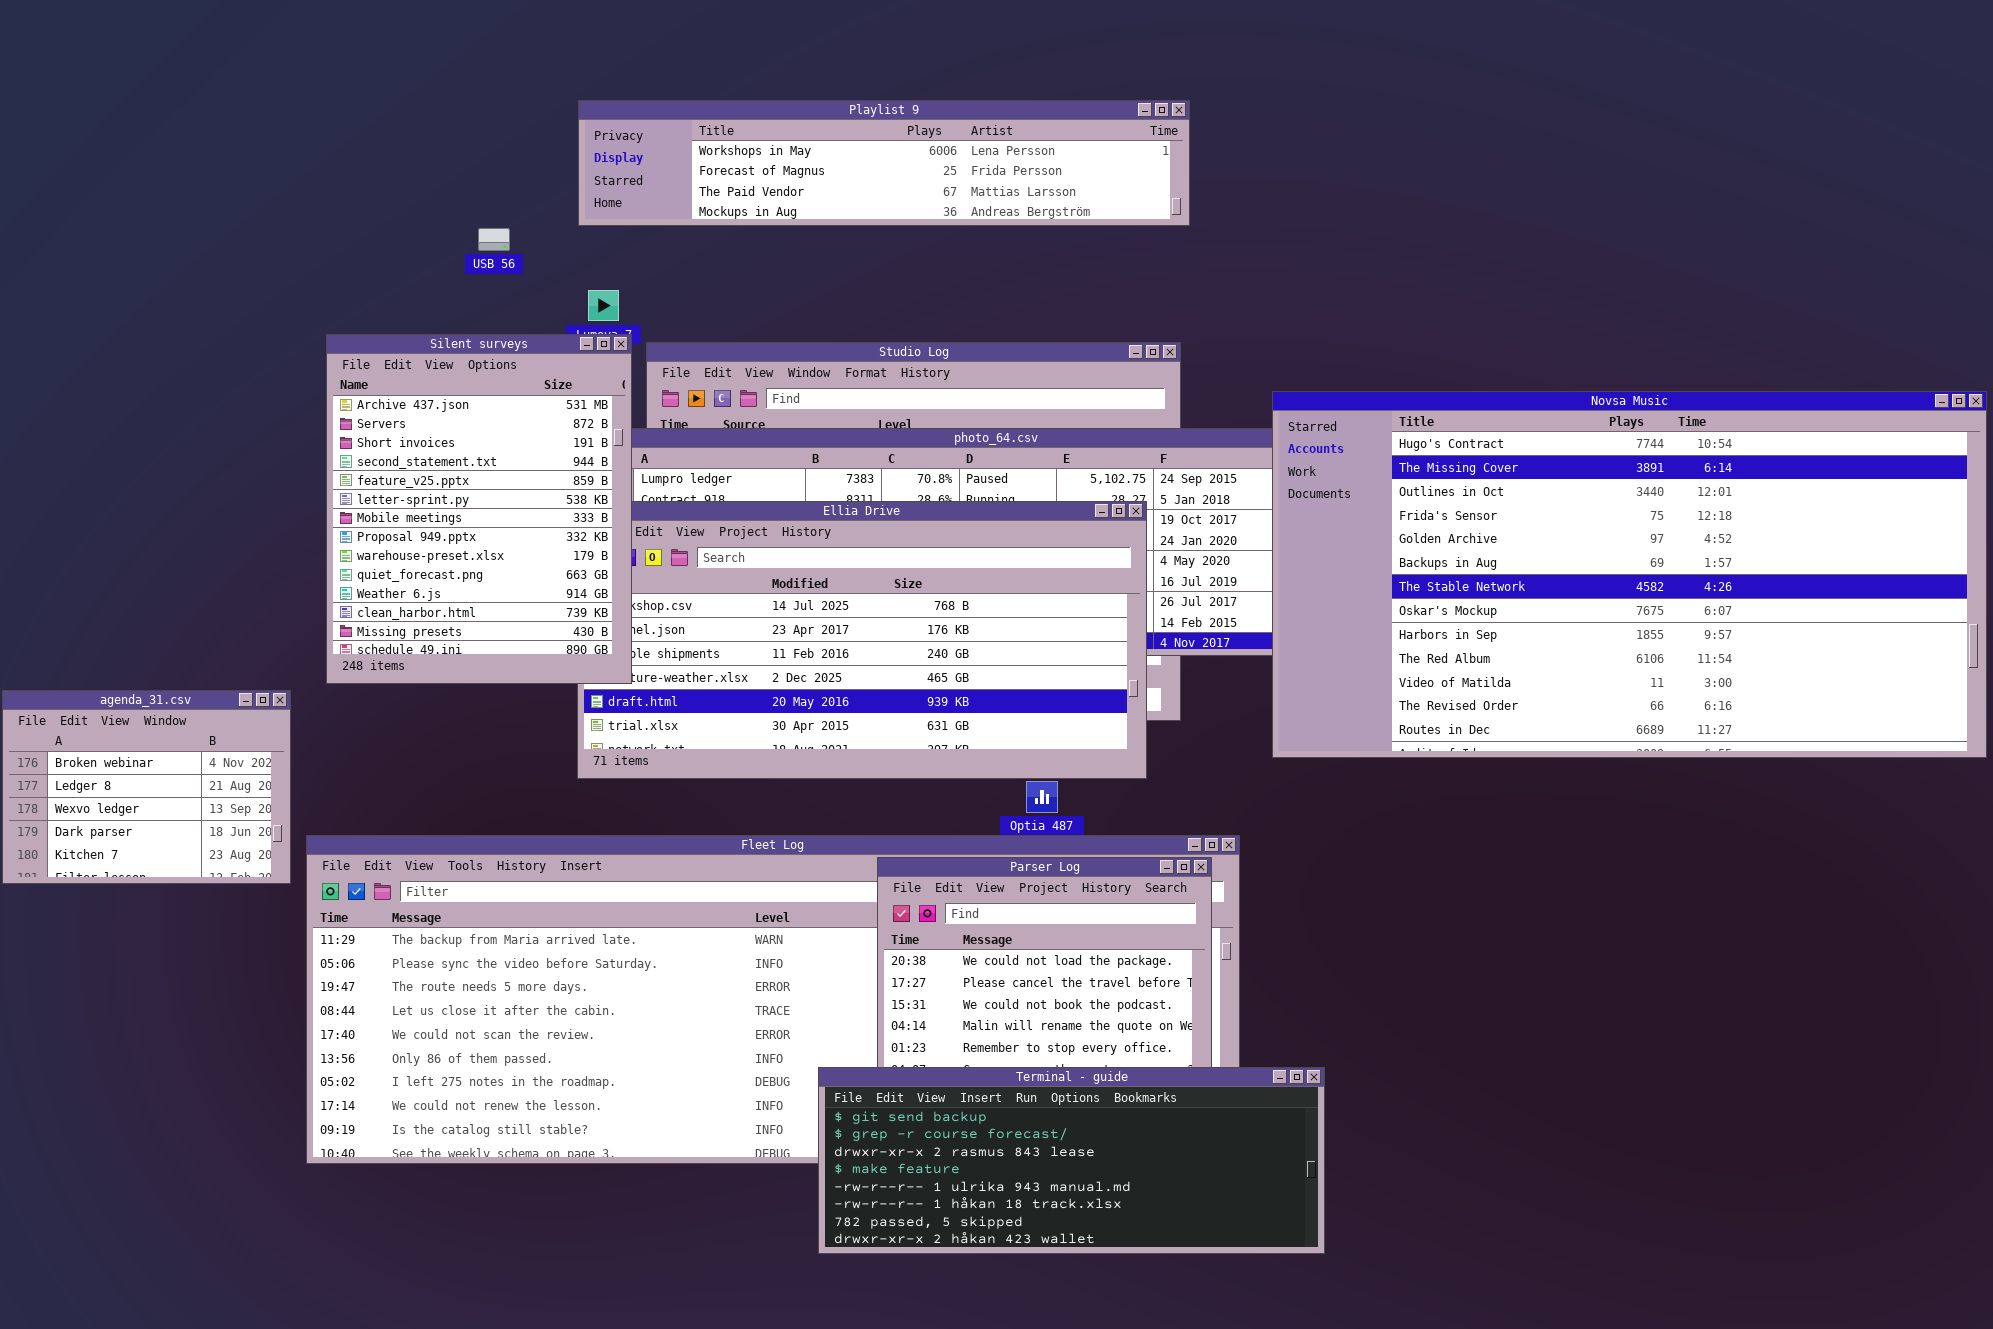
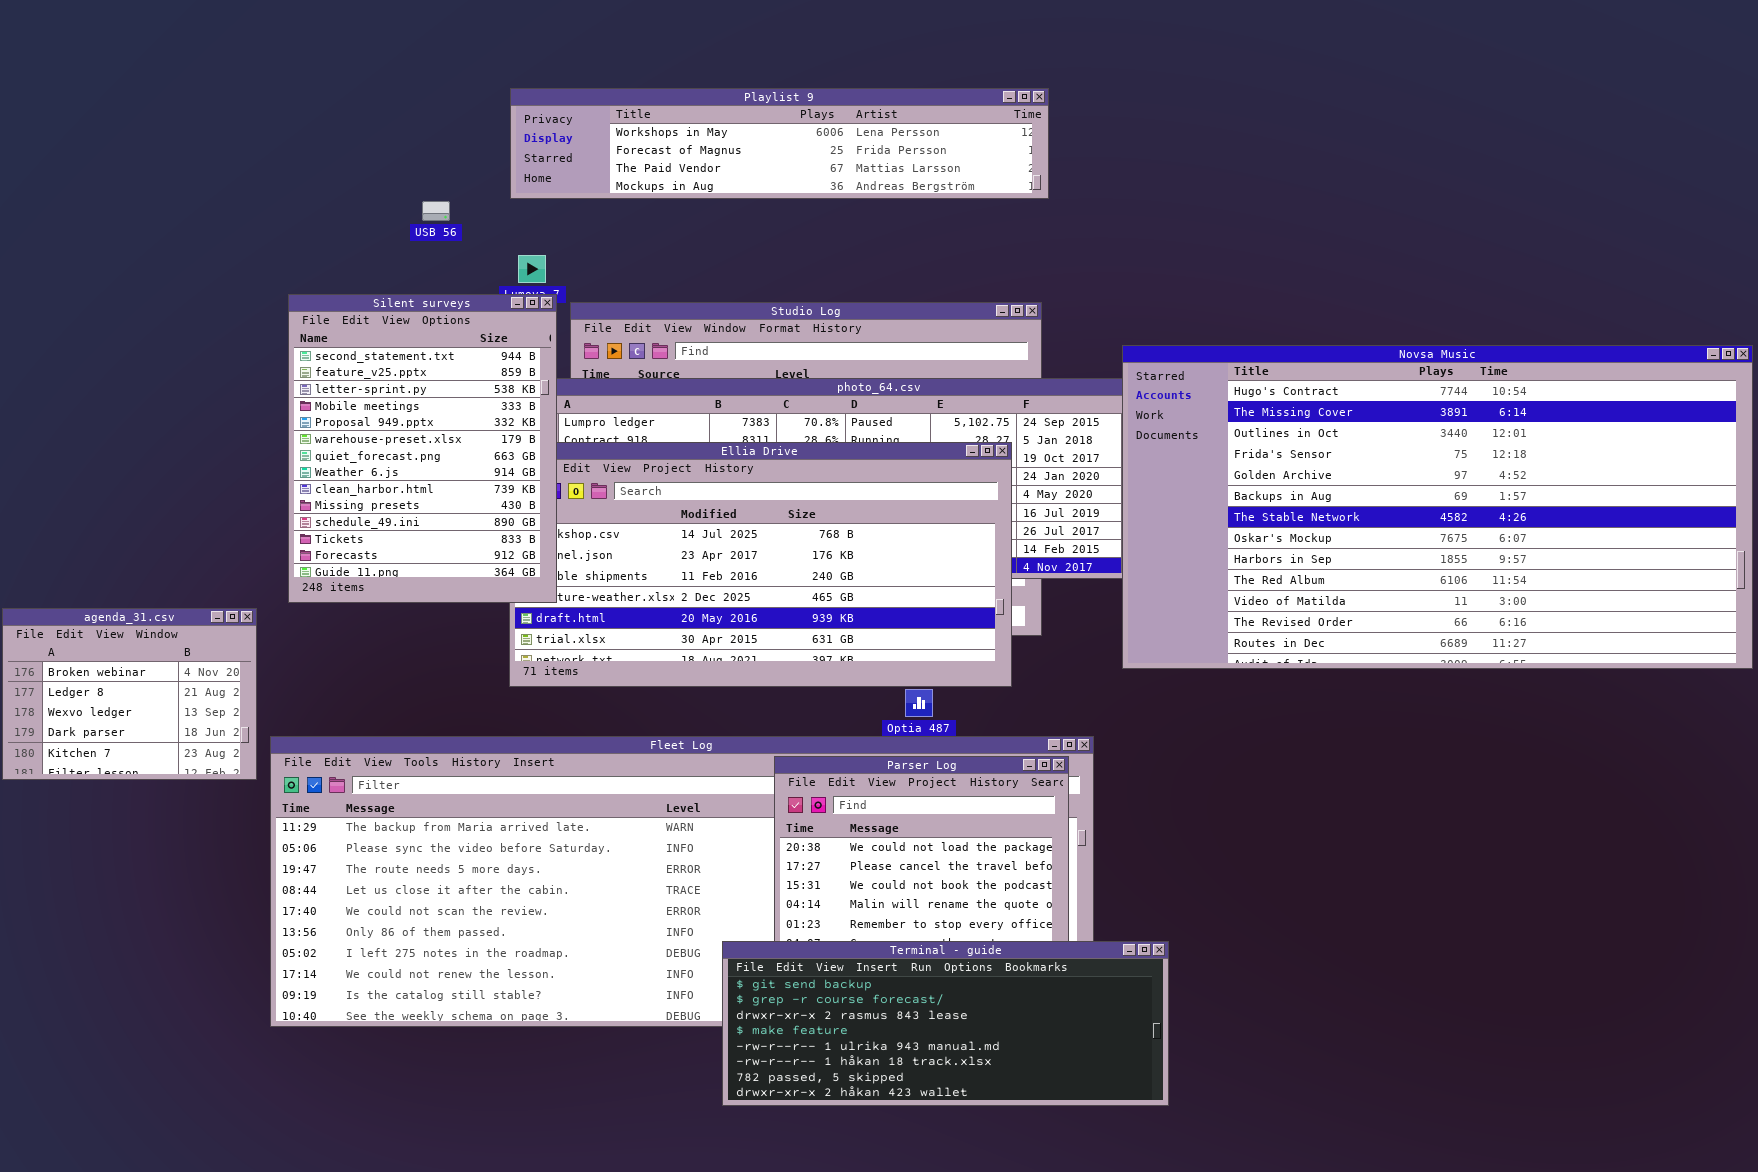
Silent surveys: [326,334,632,684] -> [288,294,557,603], scrolled down 3 rows

